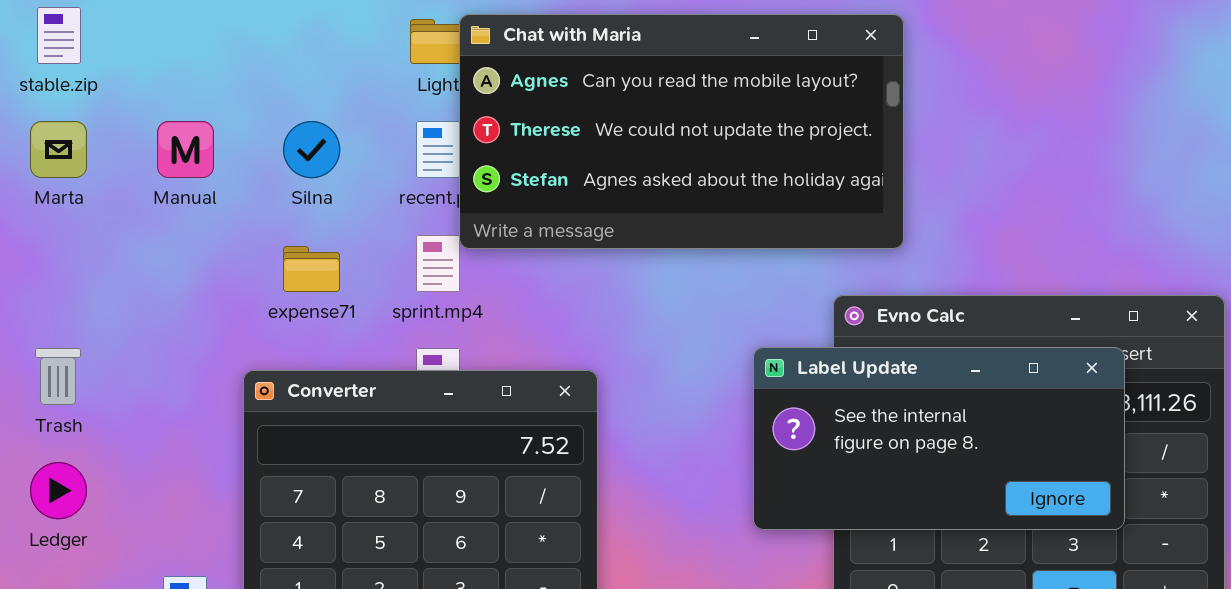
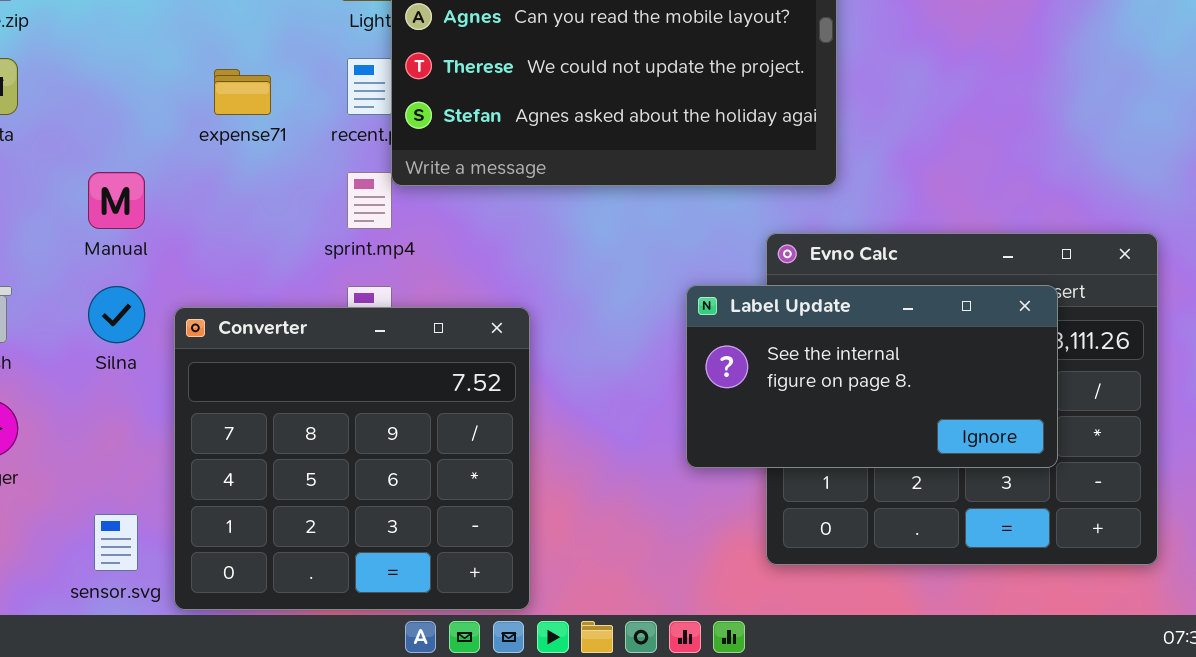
Manual: [157,121,214,178] -> [88,172,145,229], moved
Silna: [283,121,340,178] -> [88,286,145,343], moved
expense71: [283,246,340,292] -> [214,69,271,115], moved

